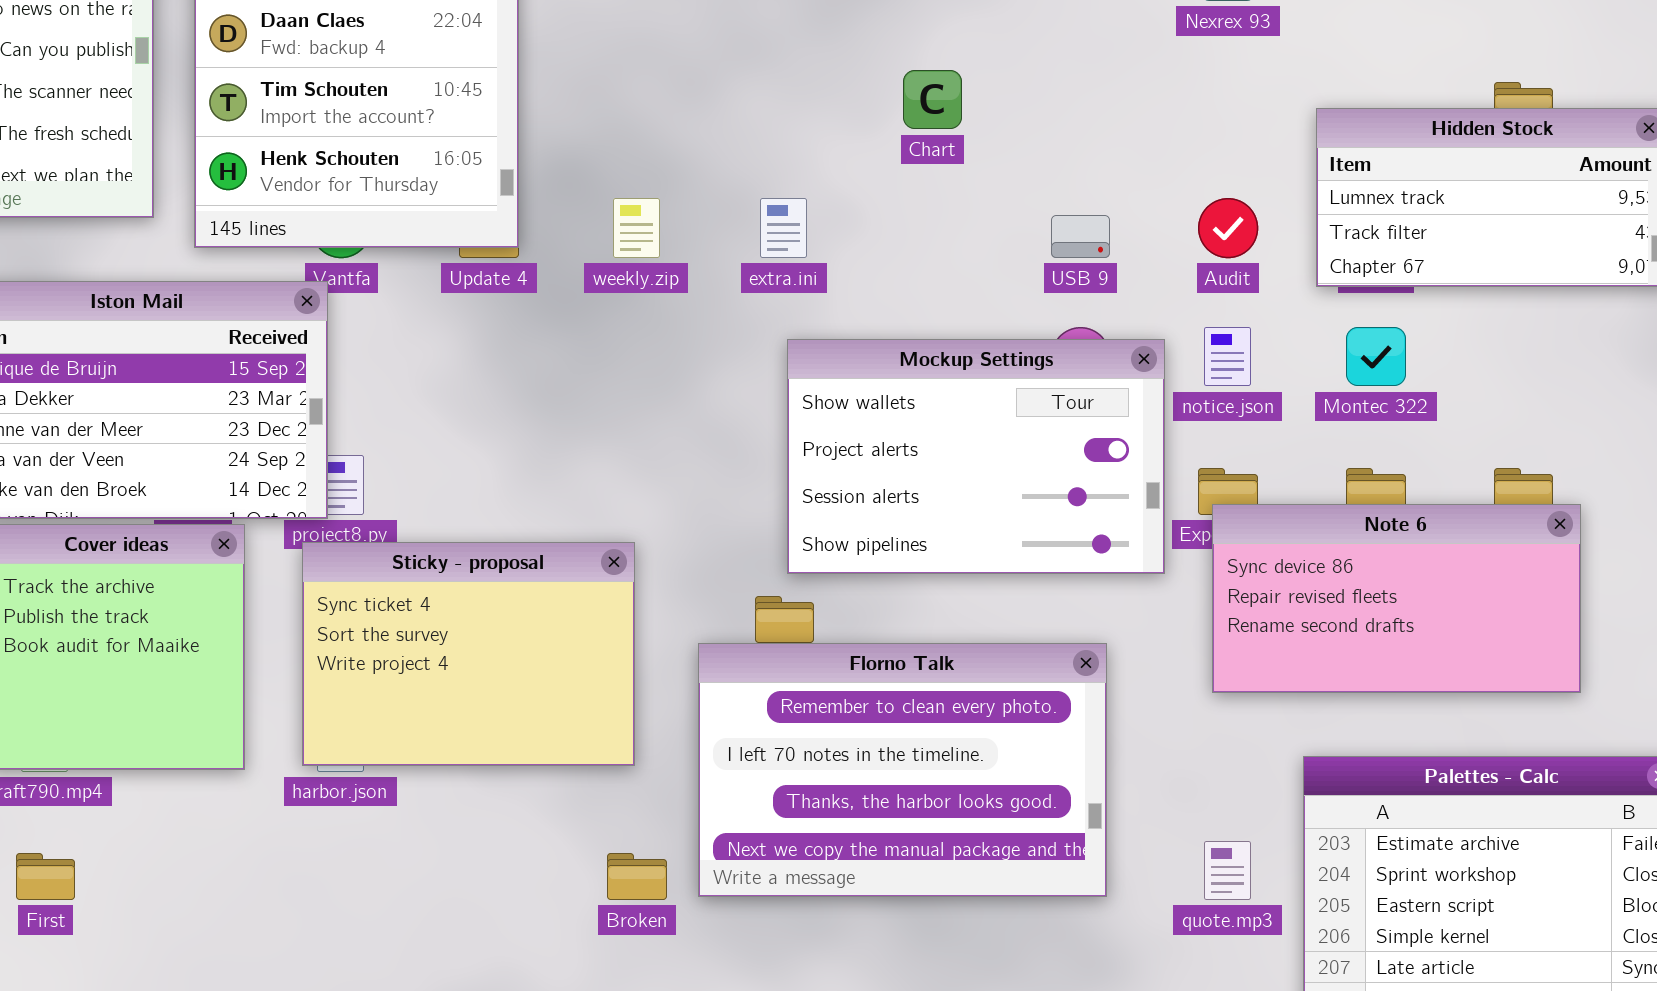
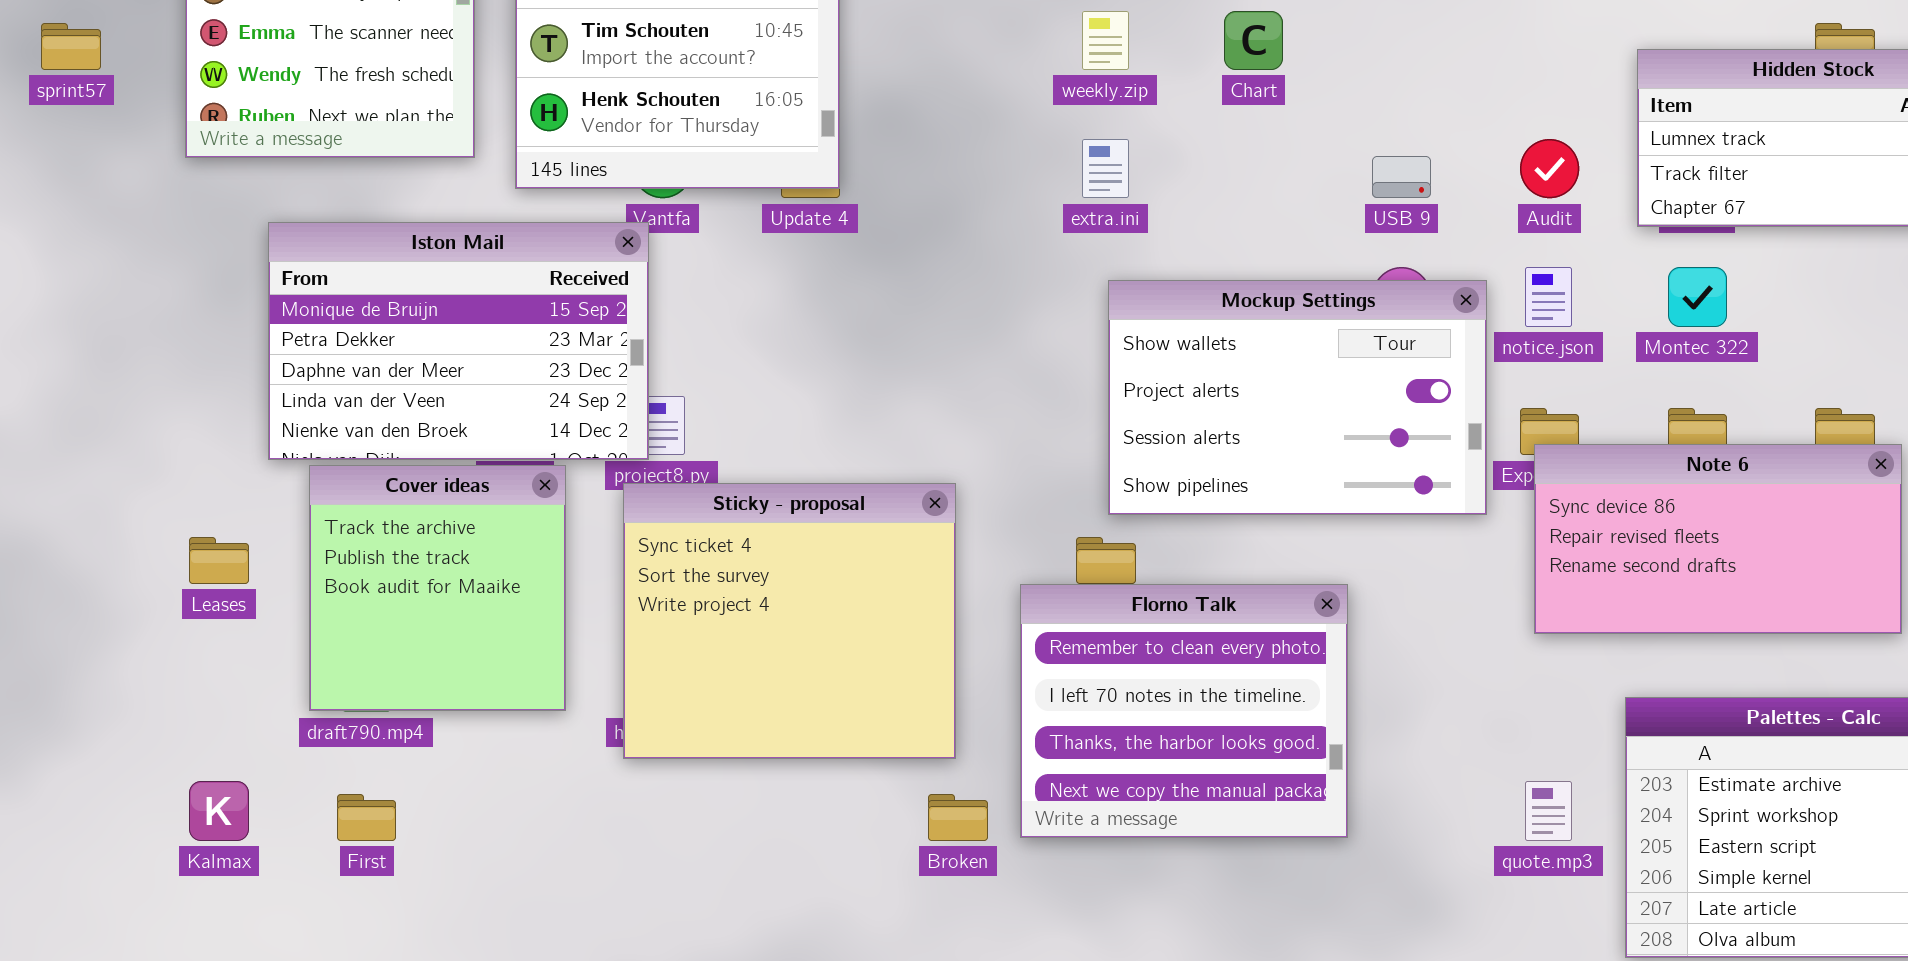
weekly.zip: [613,198,660,258] -> [1082,11,1129,70], moved
Sticky - proposal: [302,542,635,766] -> [623,483,956,759], resized
Florno Talk: [698,643,1107,897] -> [1020,584,1348,838], resized

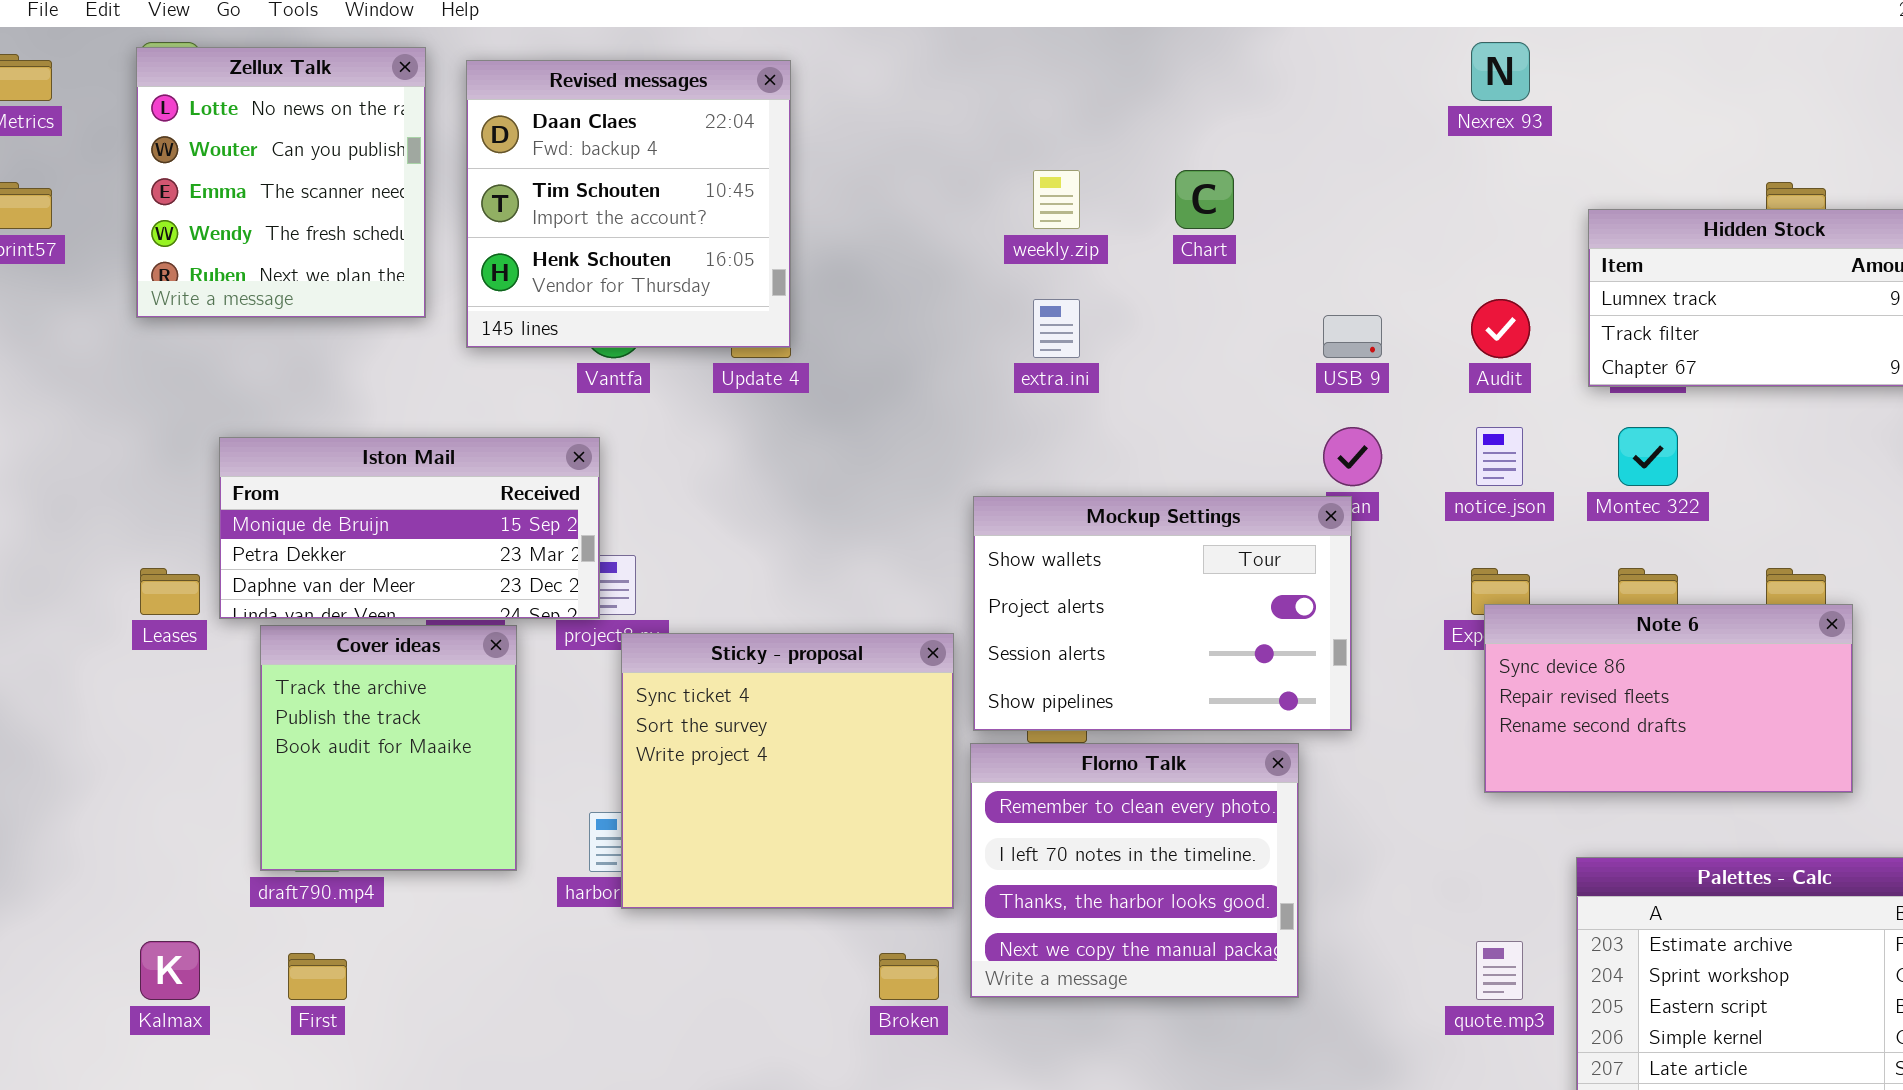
Iston Mail: [268,222,649,460] -> [219,437,600,619], resized
Mockup Settings: [1108,280,1487,515] -> [973,496,1352,731], moved
Sticky - proposal: [623,483,956,759] -> [621,633,954,909], moved
Leases: [189,537,249,584] -> [140,568,200,615], moved

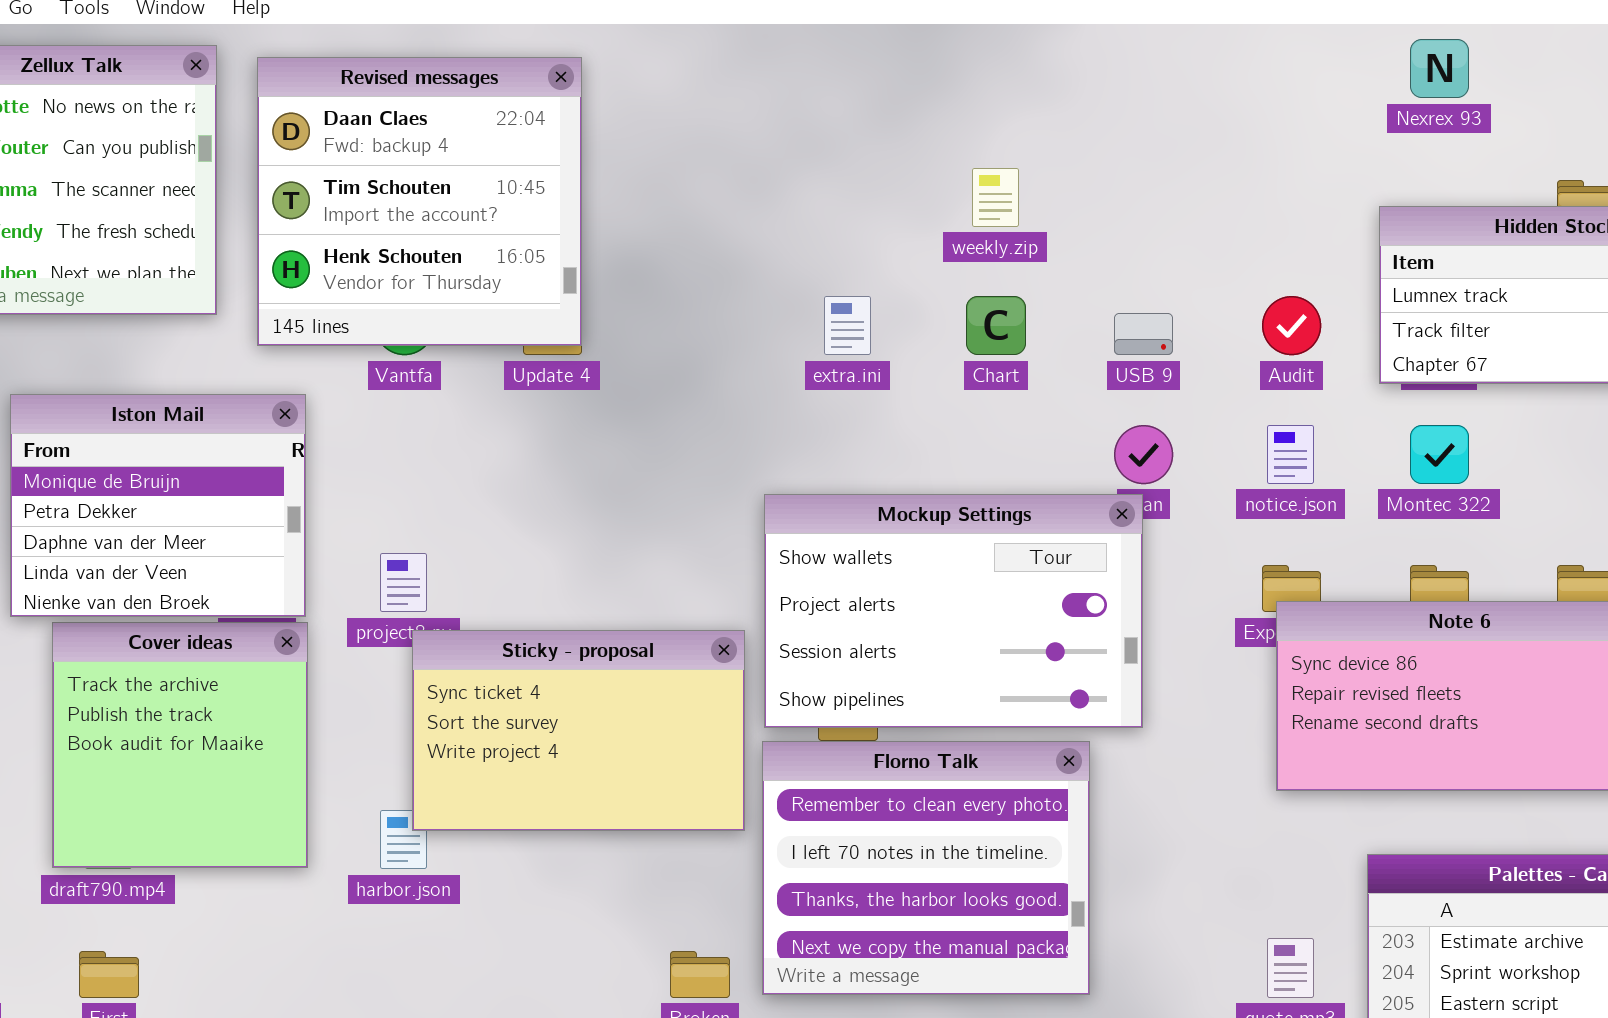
Nexrex 93: [1471,42,1530,101] -> [1410,39,1469,98], moved
weekly.zip: [1033,170,1080,229] -> [972,168,1019,227], moved
Chart: [1175,170,1234,229] -> [966,296,1026,355], moved
Iston Mail: [219,437,600,619] -> [10,394,306,617], resized
Sticky - proposal: [621,633,954,909] -> [412,630,745,831], resized

